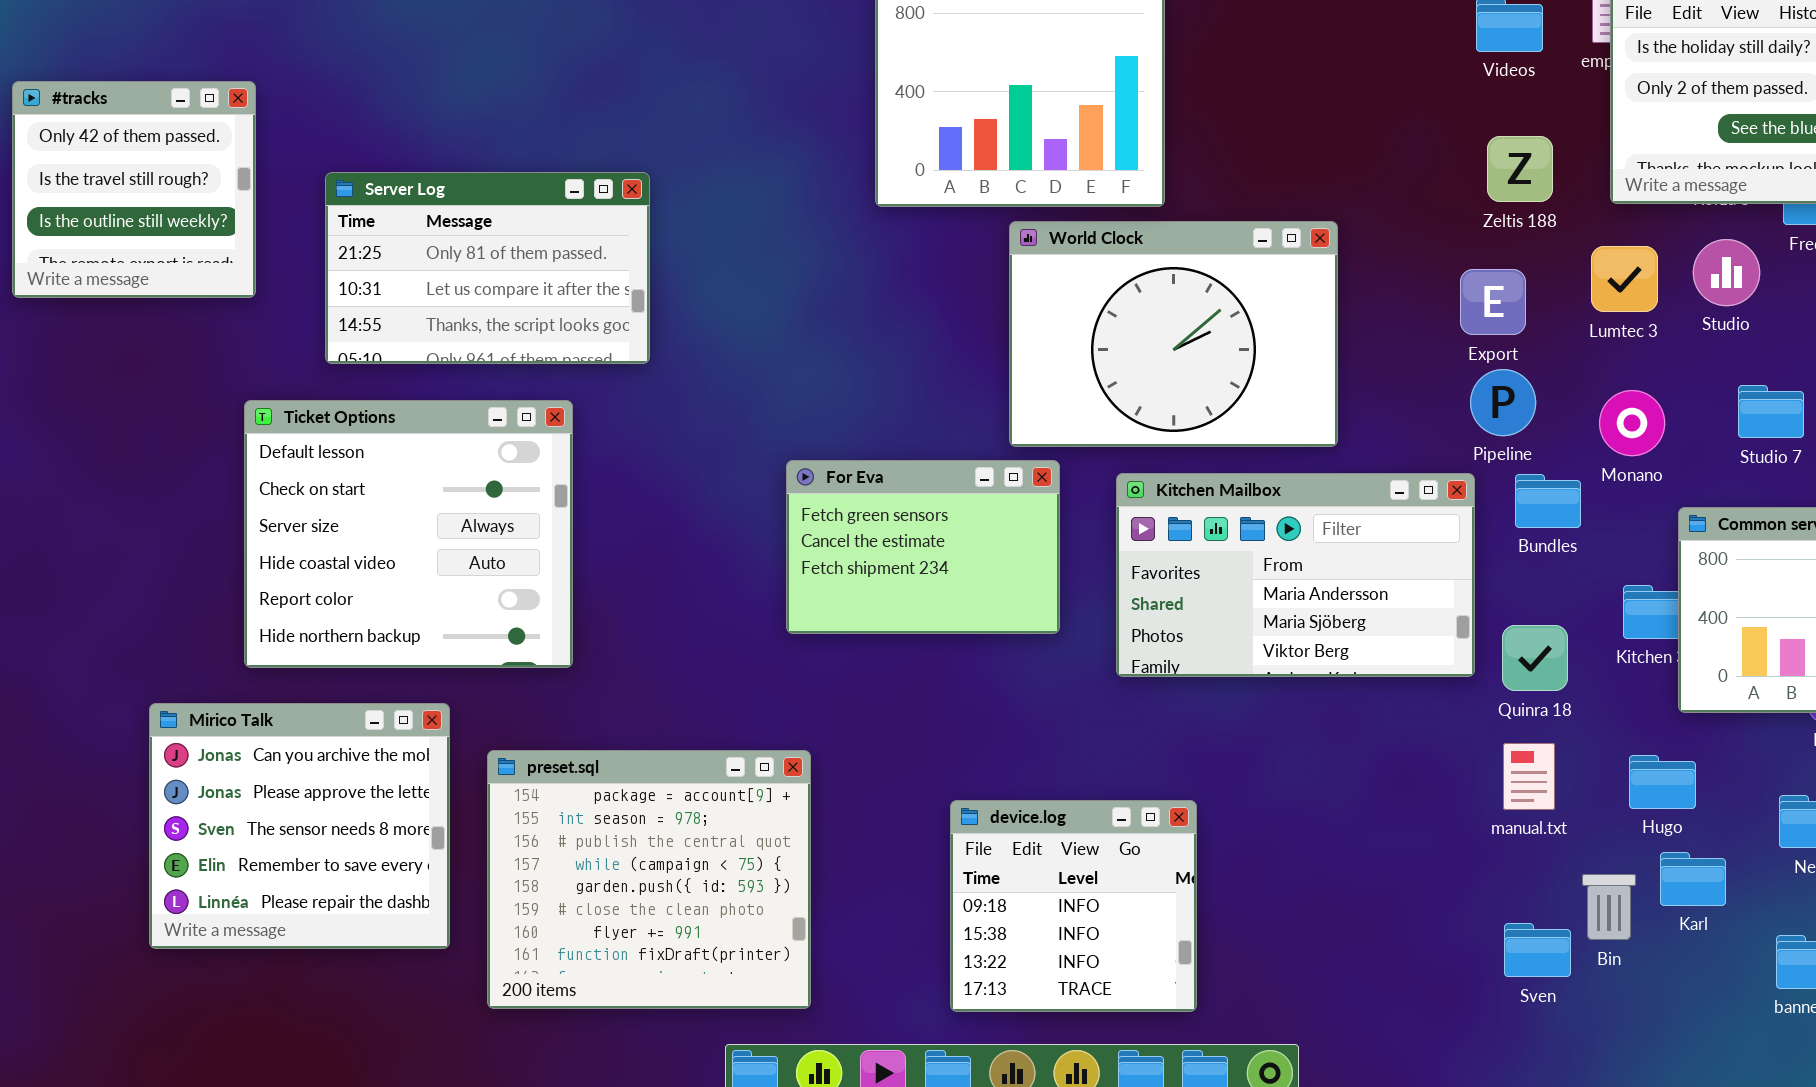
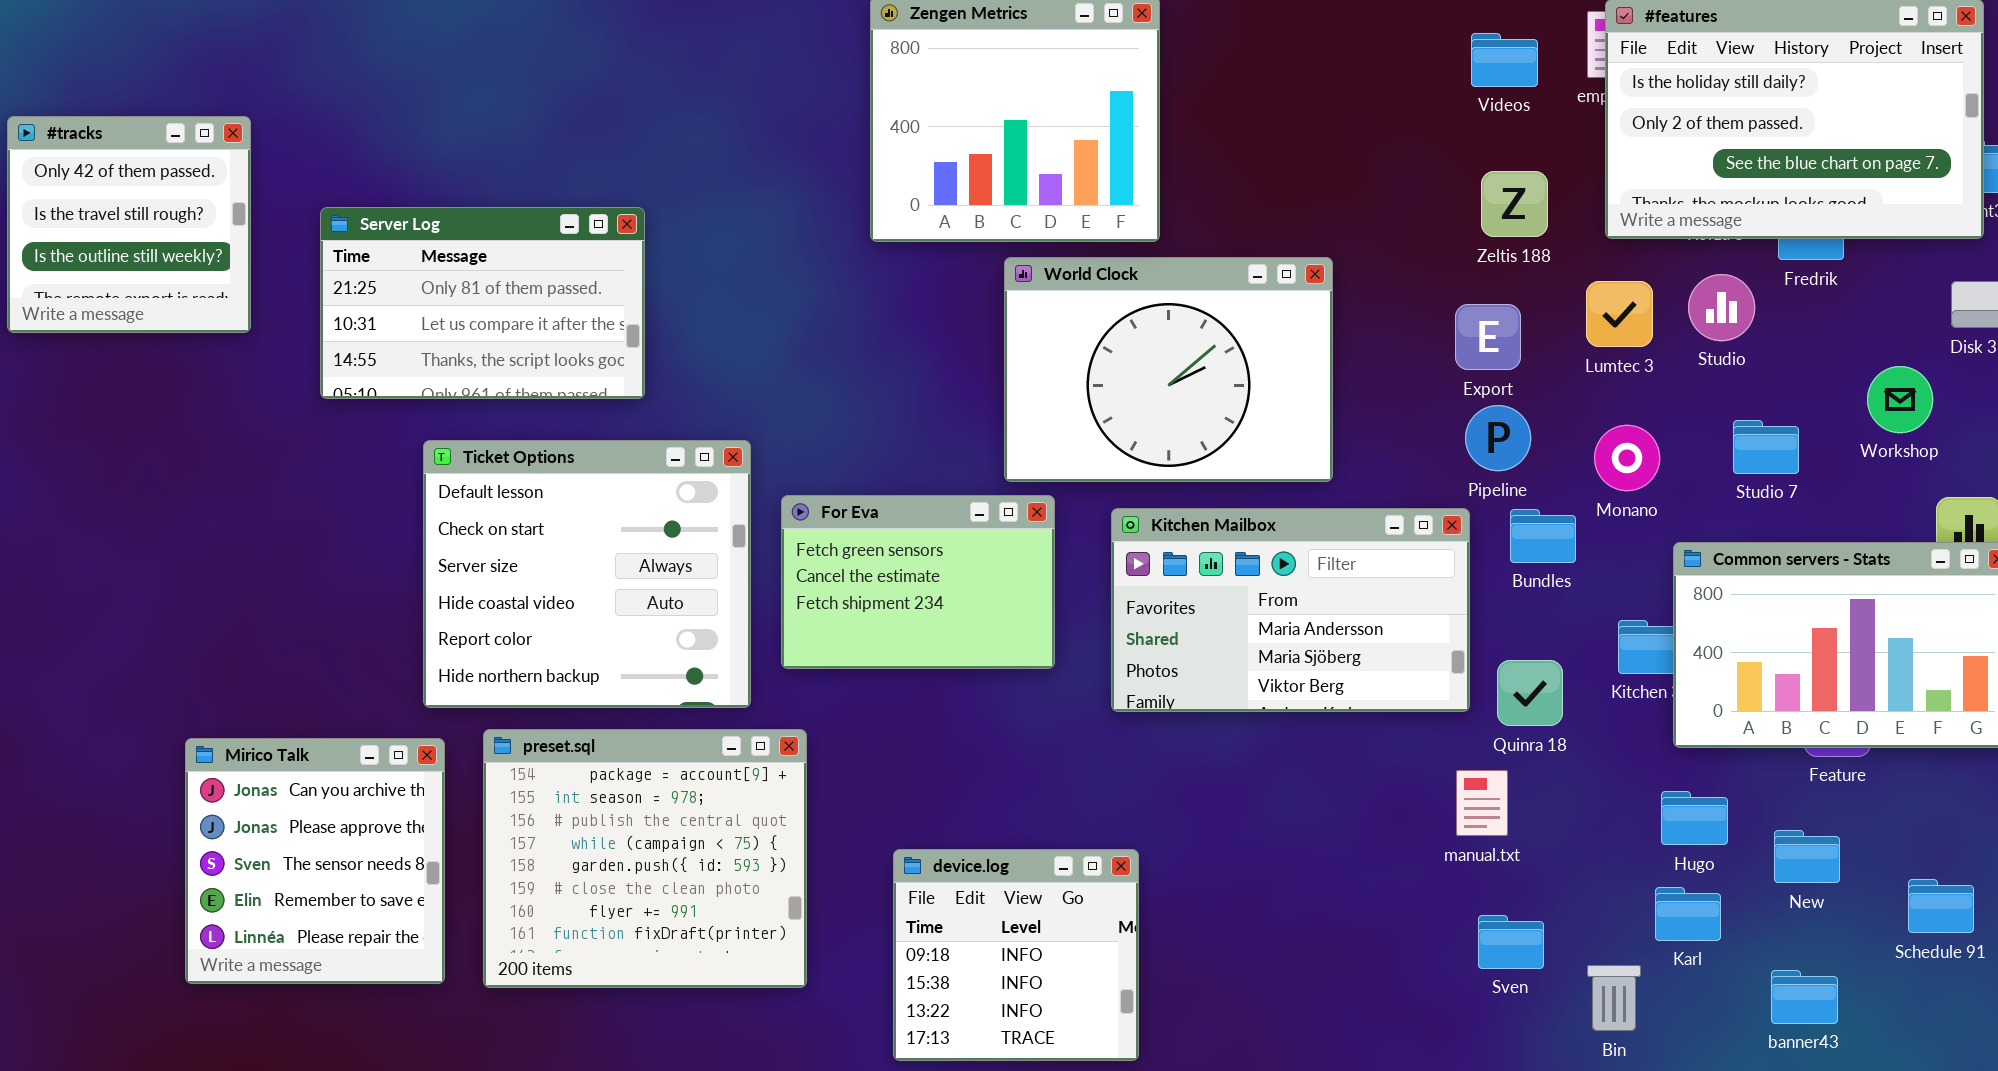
Ticket Options: [244,400,573,668] -> [423,440,751,708], moved
Mirico Talk: [149,703,450,949] -> [185,738,445,984], resized
manual.txt: [1503,743,1555,810] -> [1456,770,1508,836], moved
preset.sql: [487,750,811,1009] -> [483,729,807,988], moved
Hugo: [1629,755,1696,809] -> [1661,791,1728,845], moved
device.log: [950,800,1197,1012] -> [893,849,1139,1061], moved
Bin: [1582,874,1636,940] -> [1587,965,1641,1031], moved
Sven: [1504,923,1571,977] -> [1478,915,1544,969], moved

